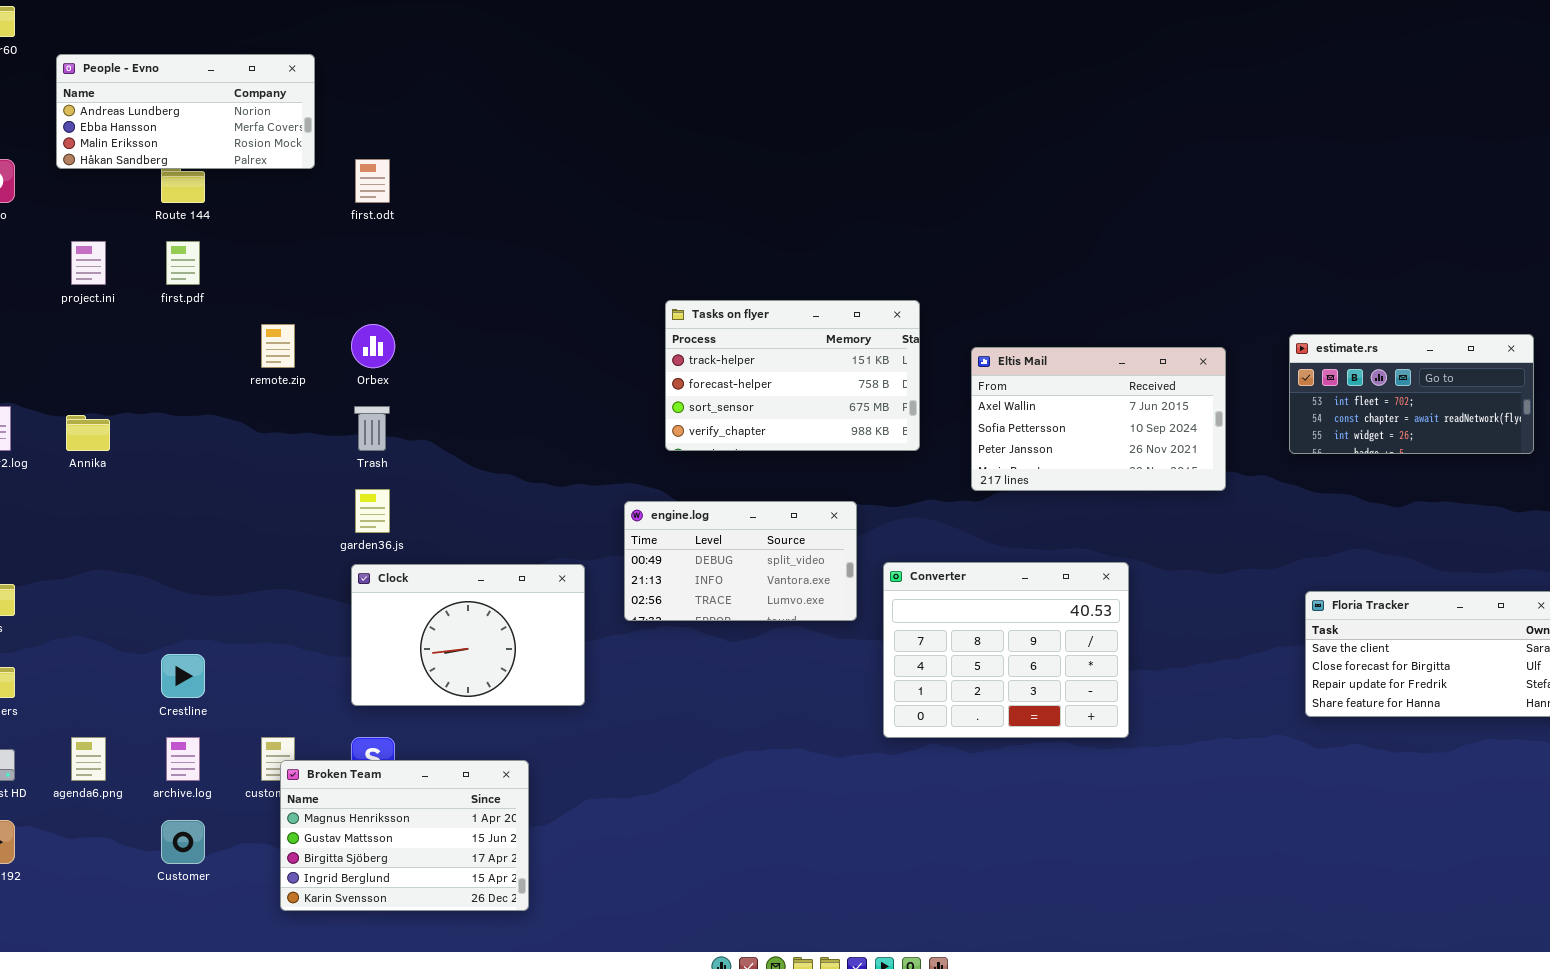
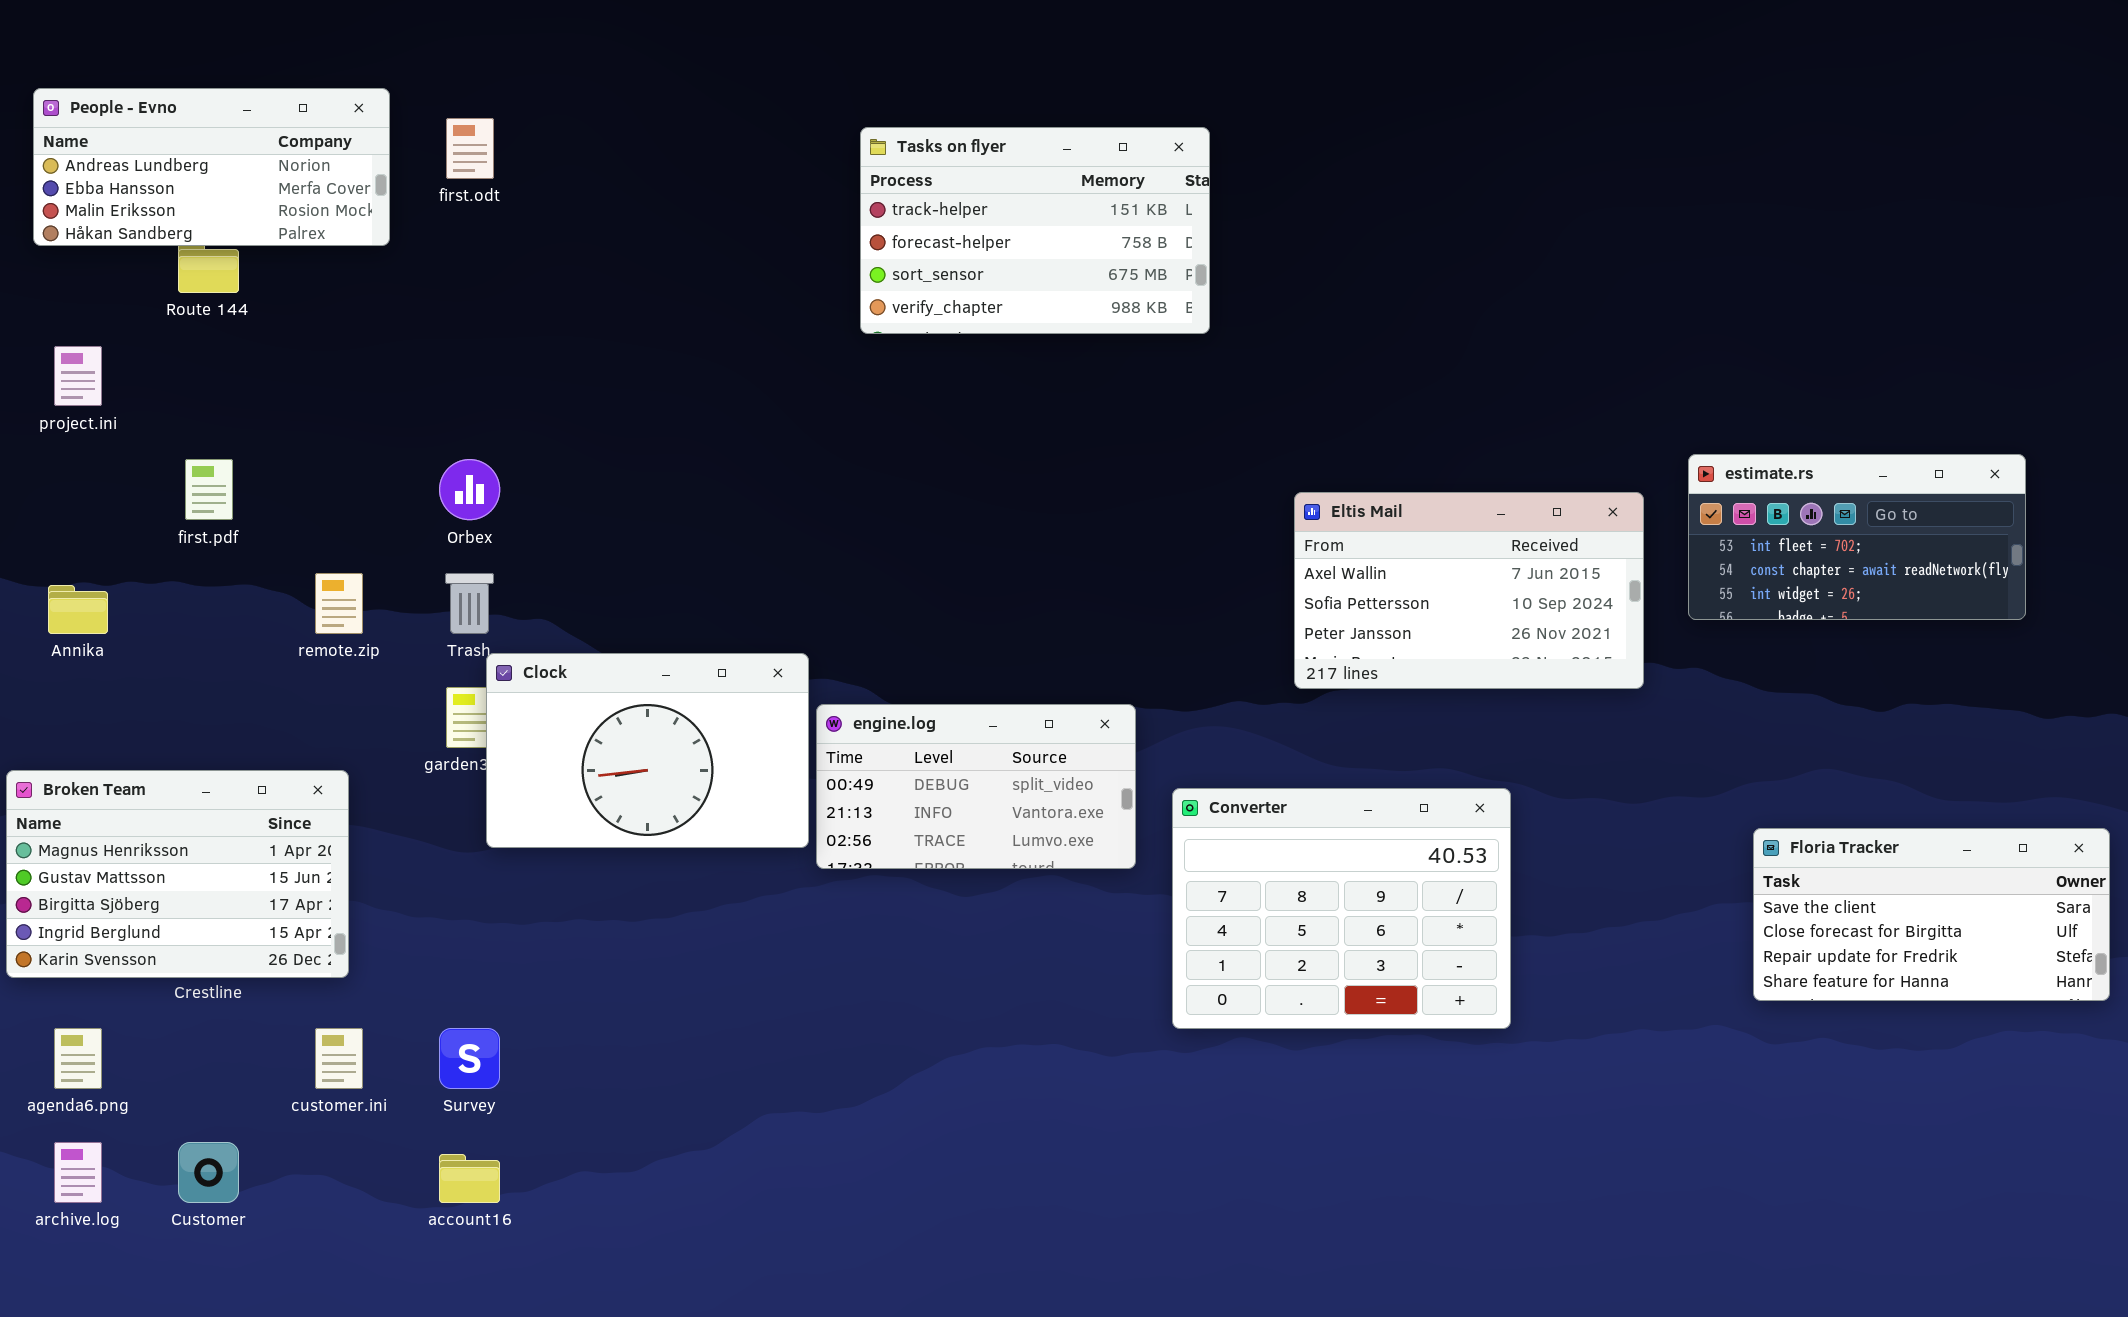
first.odt: [355,159,390,203] -> [446,118,494,179], moved
first.pdf: [166,241,200,285] -> [185,459,233,520], moved
Tasks on flyer: [665,300,920,451] -> [860,127,1210,334], moved
remote.zip: [261,324,295,368] -> [315,573,363,634], moved
estimate.rs: [1289,334,1534,454] -> [1688,454,2026,620], moved
Clock: [351,564,585,706] -> [486,653,809,848], moved
archive.log: [166,737,200,781] -> [54,1142,102,1203], moved
Broken Team: [280,760,529,911] -> [6,770,349,978], moved

